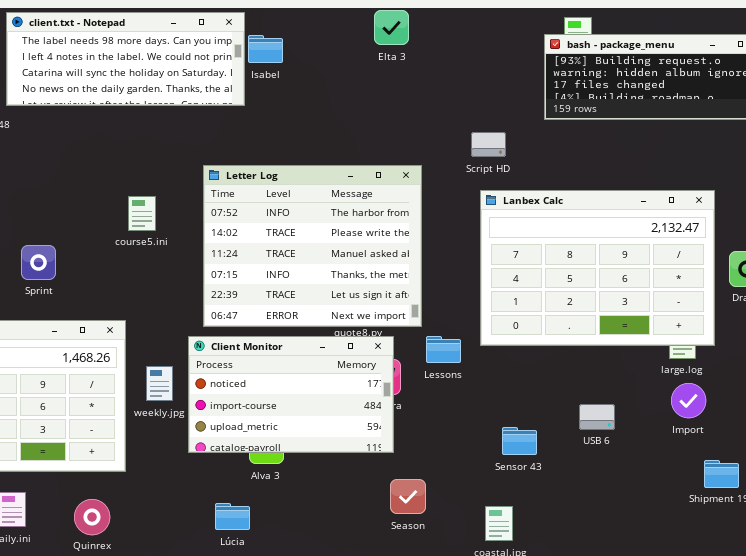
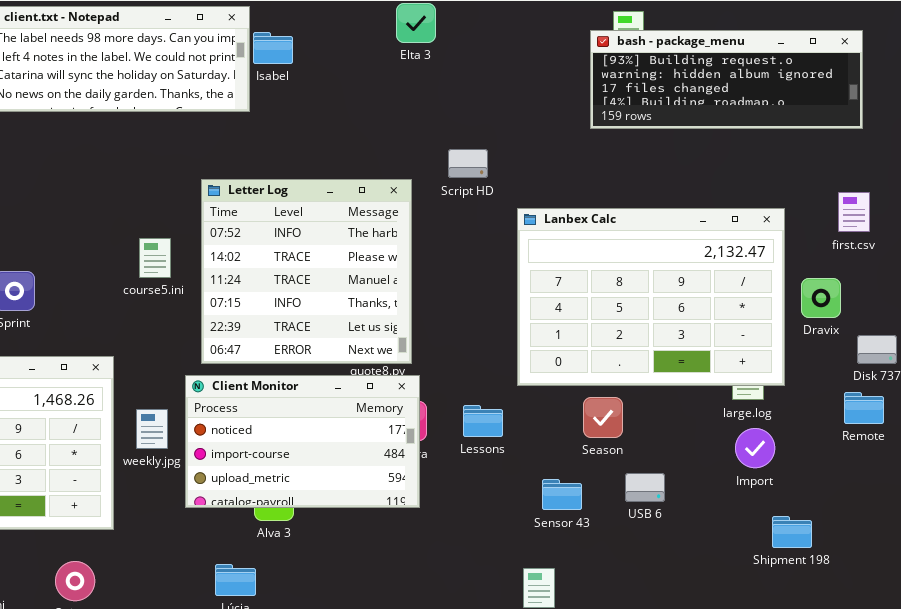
Script HD: [471,132,506,157] -> [448,149,488,178], moved
Letter Log: [203,165,422,327] -> [201,179,412,364], resized
course5.ini: [128,196,156,231] -> [139,238,171,278], moved
Lessons: [426,336,461,363] -> [463,405,503,437], moved
USB 6: [579,404,615,430] -> [625,473,665,502], moved
Season: [390,479,426,514] -> [583,397,623,438], moved

